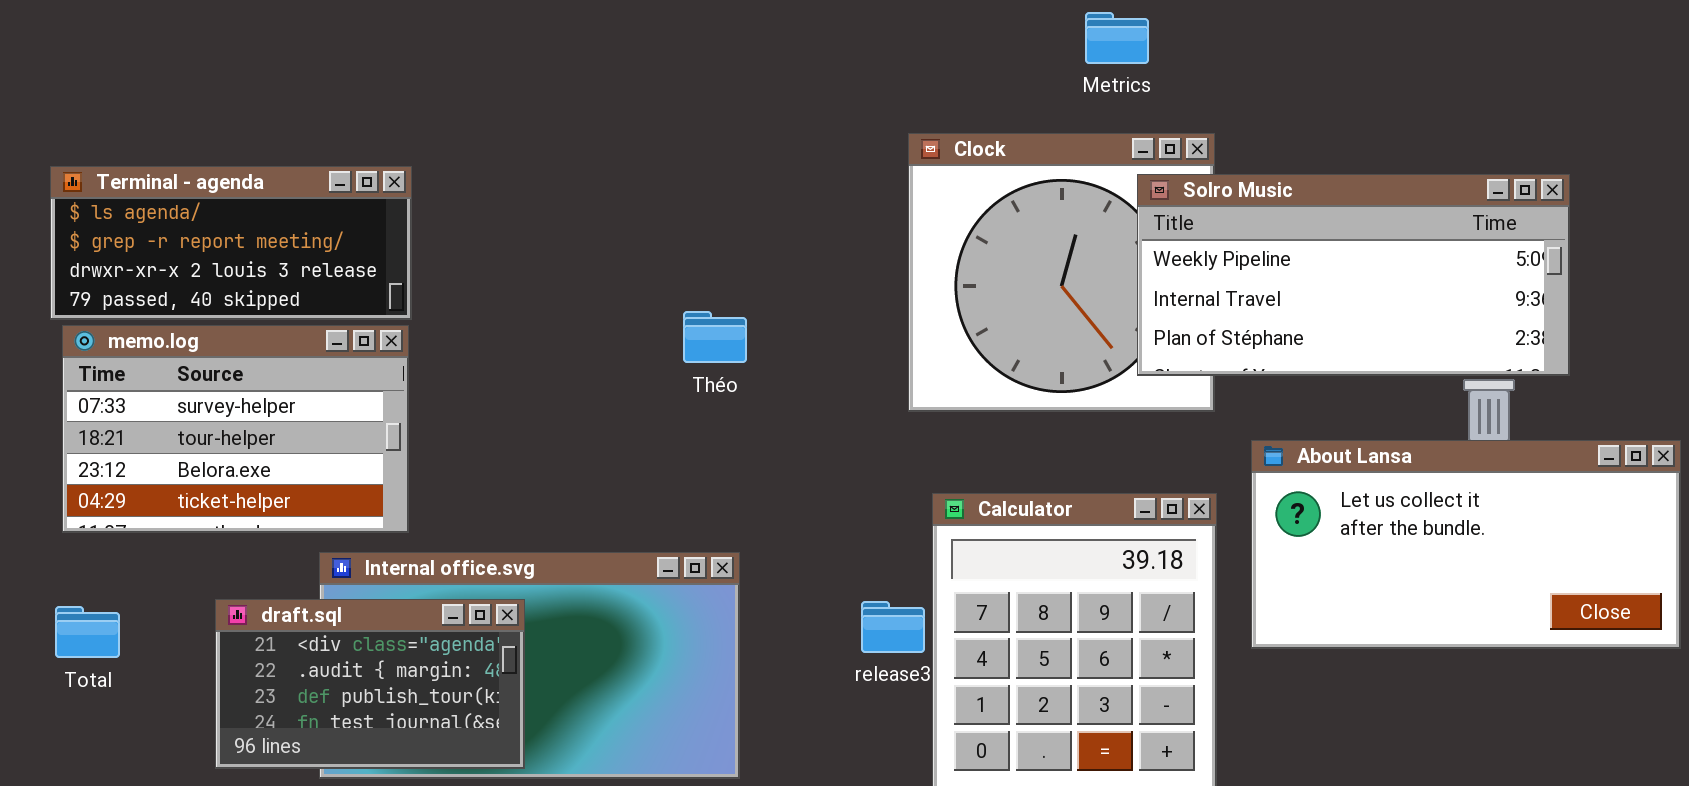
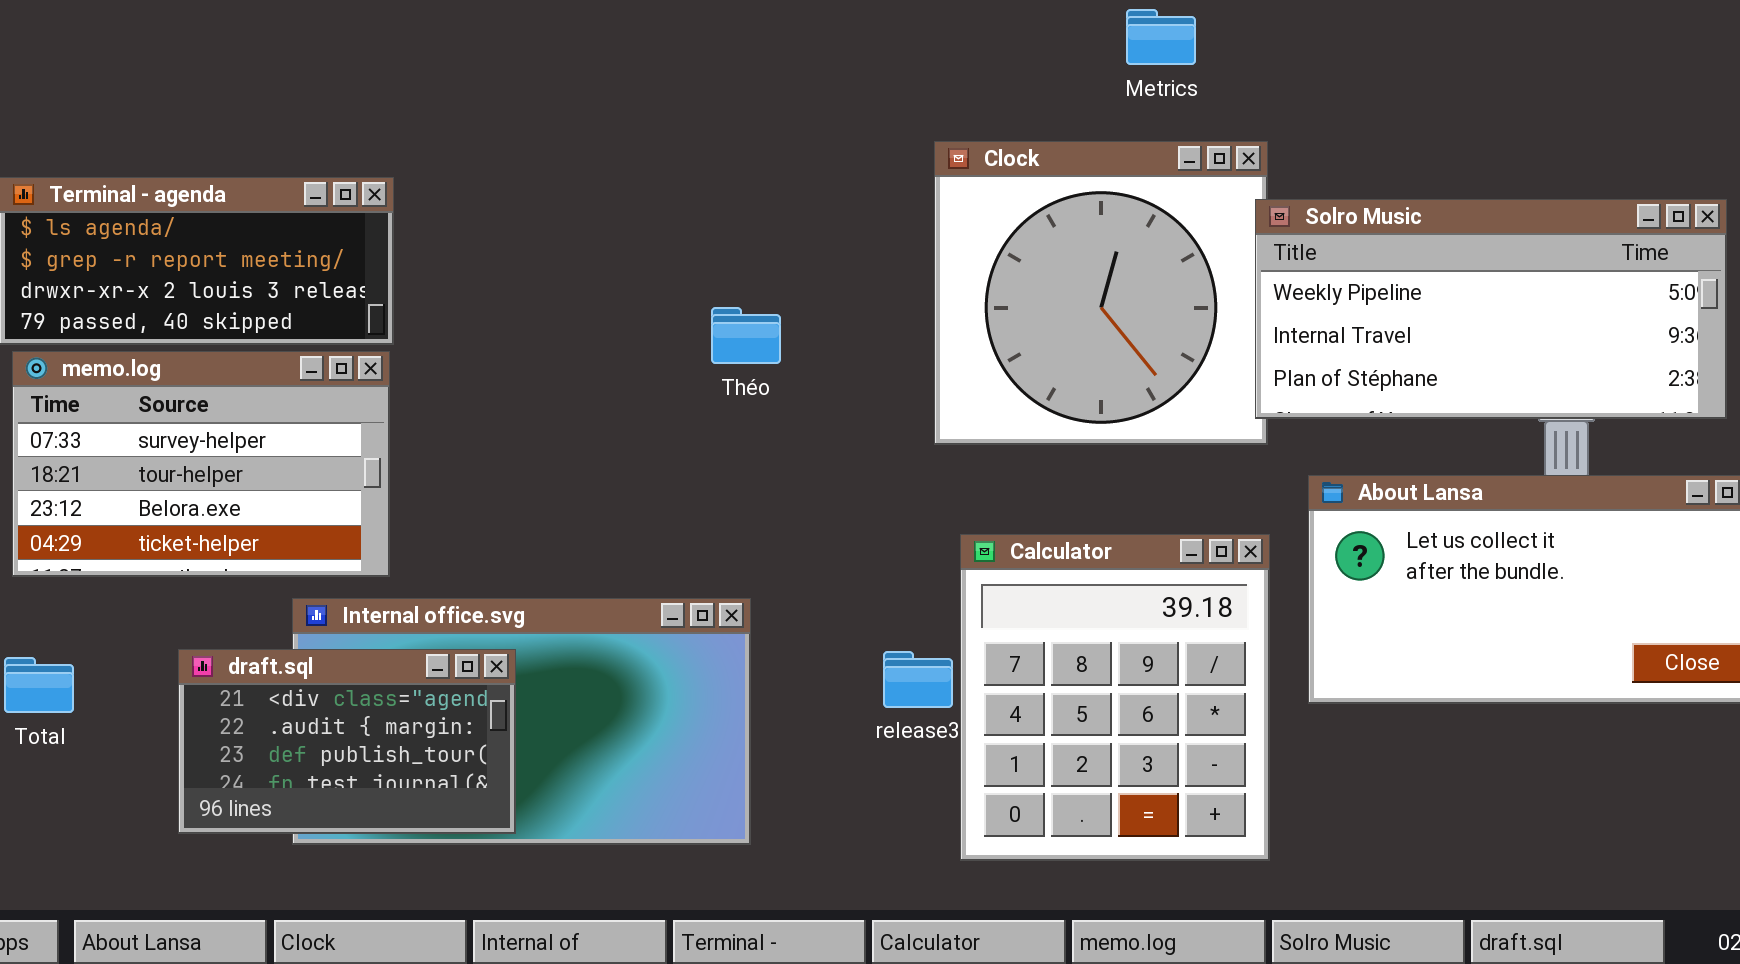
Solro Music: [1137,174,1570,376] -> [1255,199,1727,419], moved
Théo: [683,311,747,363] -> [711,307,781,364], moved

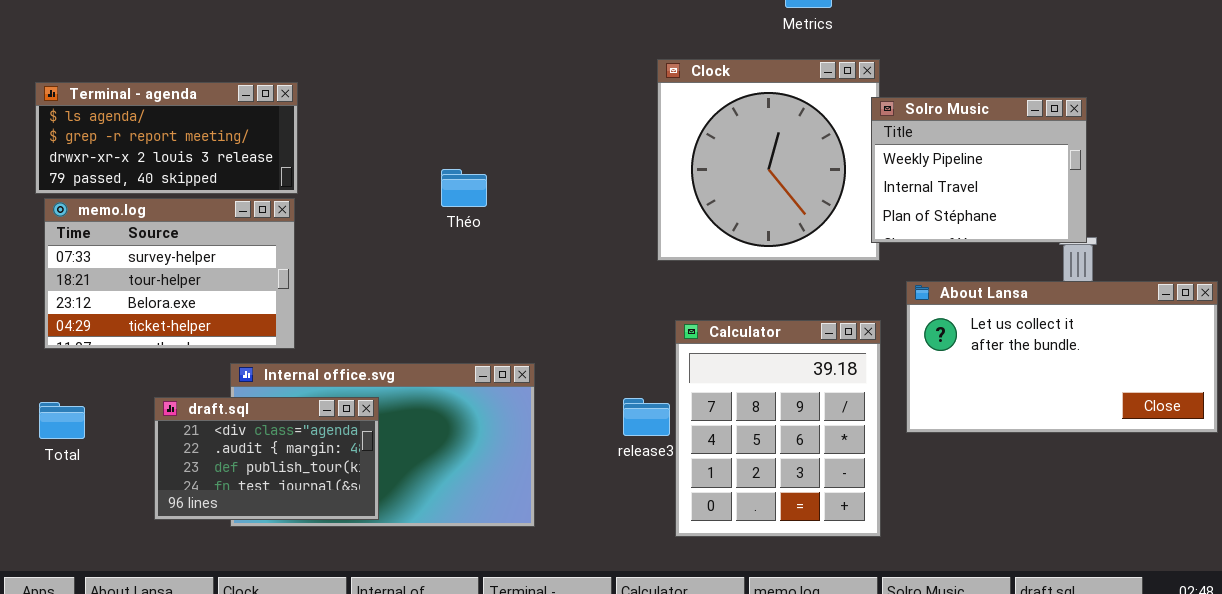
Solro Music: [1255,199,1727,419] -> [871,97,1087,243], resized
Théo: [711,307,781,364] -> [441,169,487,207], moved

